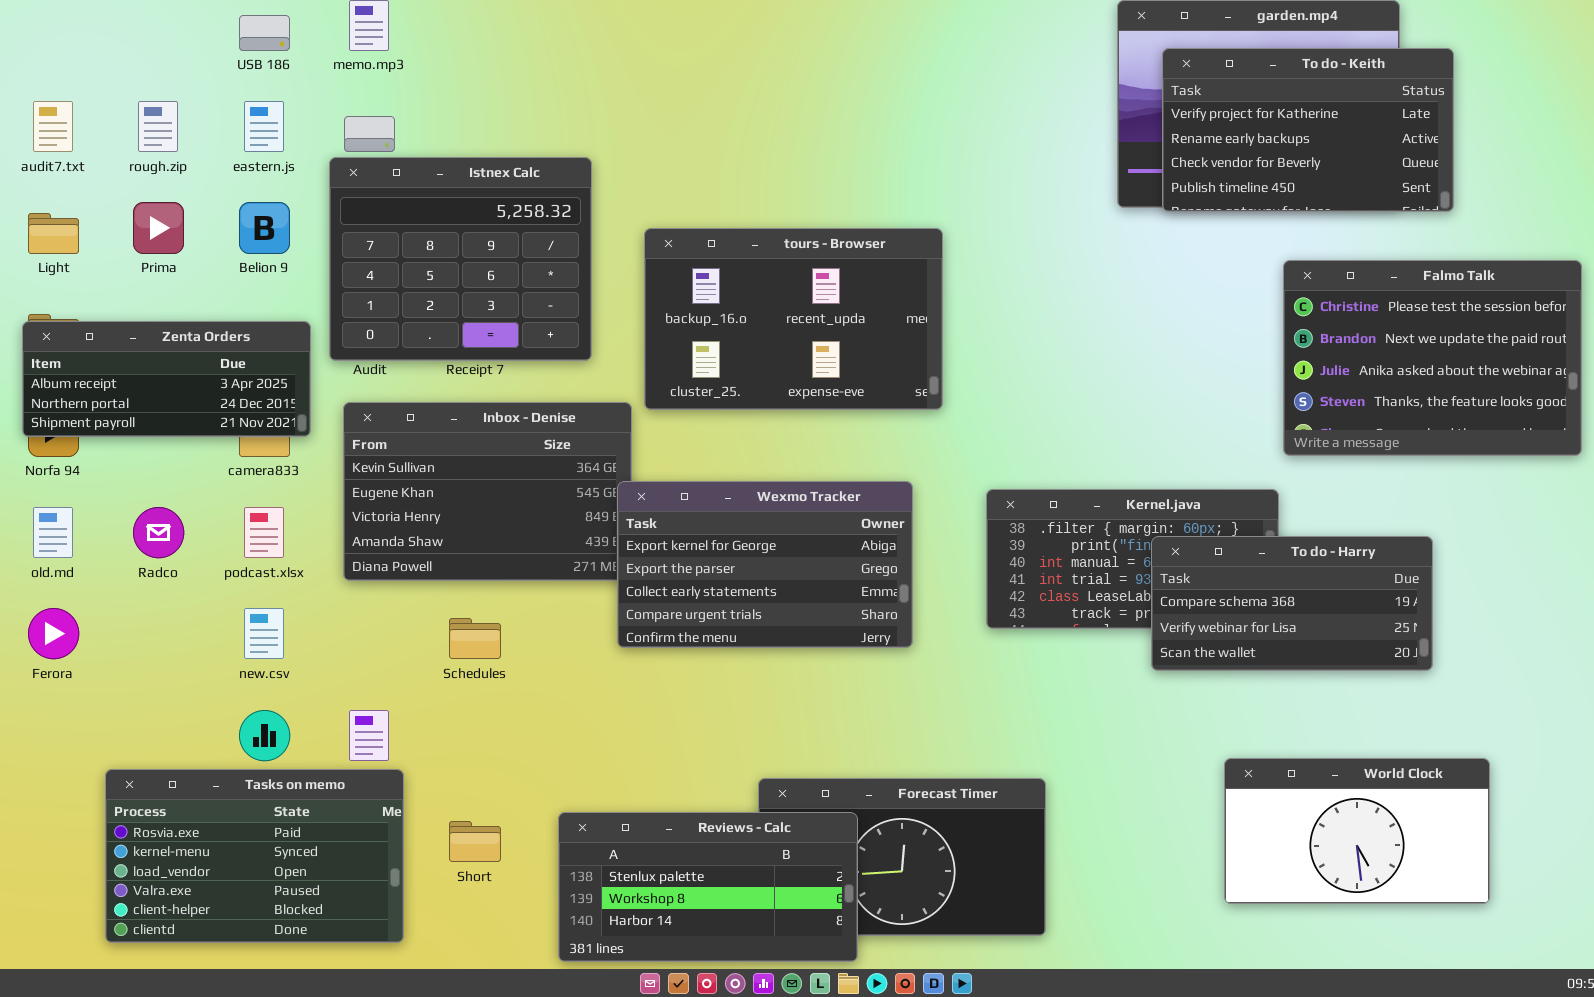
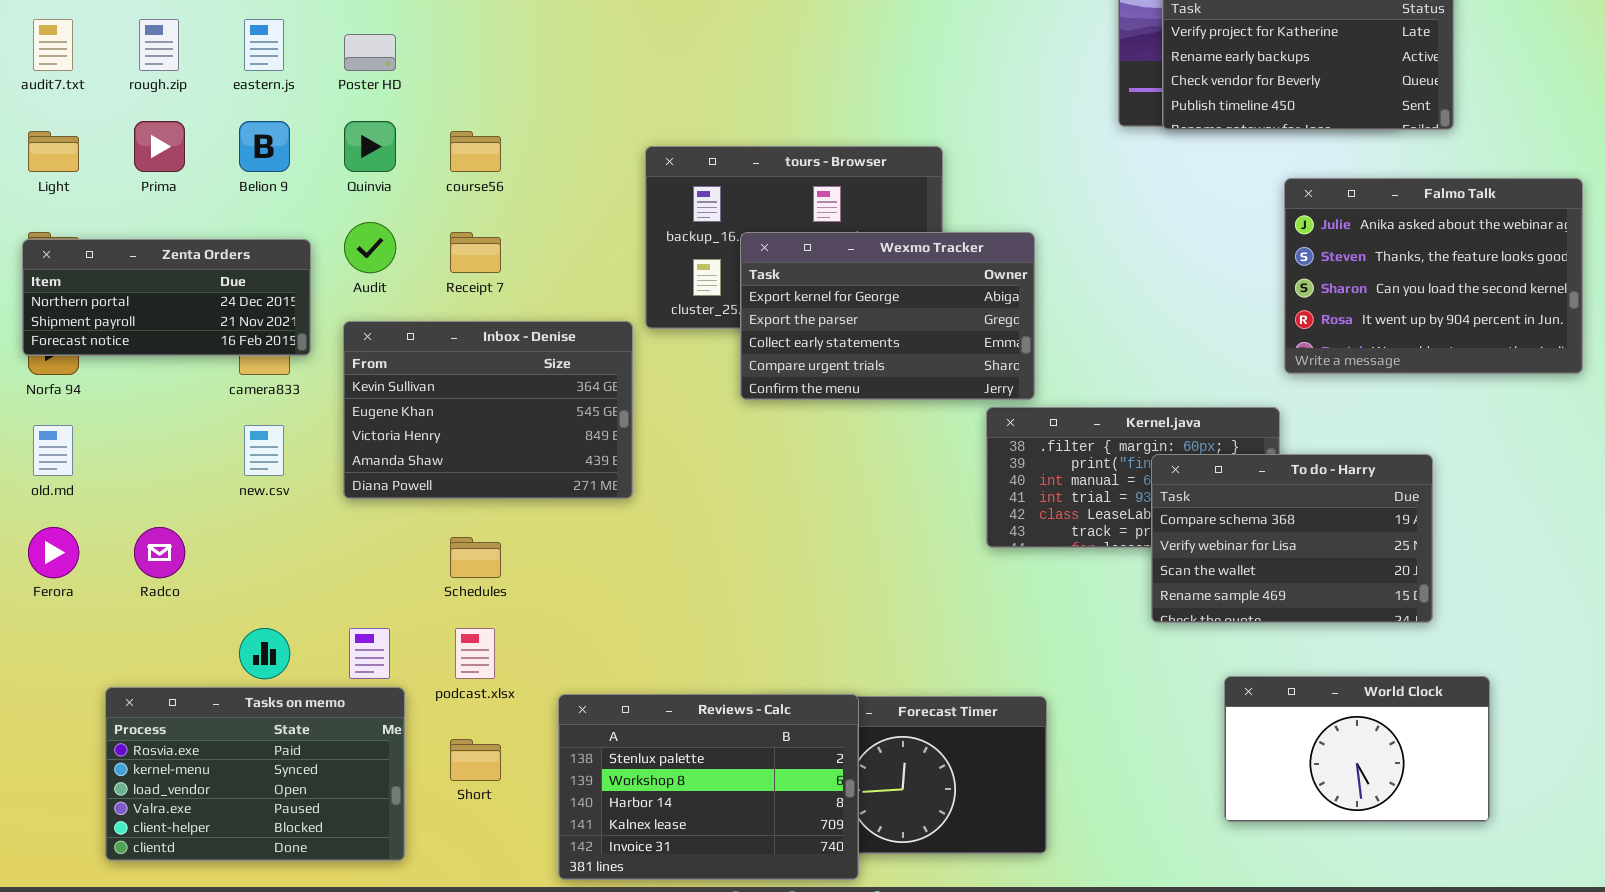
Istnex Calc: [329,157,592,361] -> none, closed
Falmo Talk: [1283,260,1582,456] -> [1284,178,1583,374], scrolled down 2 rows
Zenta Orders: [22,321,311,437] -> [22,239,311,356], scrolled down 1 row
Wexmo Tracker: [617,481,913,648] -> [740,232,1035,400], moved
Radco: [133,507,184,558] -> [134,527,185,578], moved
podcast.xlsx: [244,507,284,558] -> [455,628,495,679], moved
To do - Harry: [1151,536,1433,671] -> [1151,454,1433,623], resized
new.csv: [244,608,284,659] -> [244,425,284,476], moved
Reviews - Calc: [558,812,858,962] -> [558,694,859,880], resized

